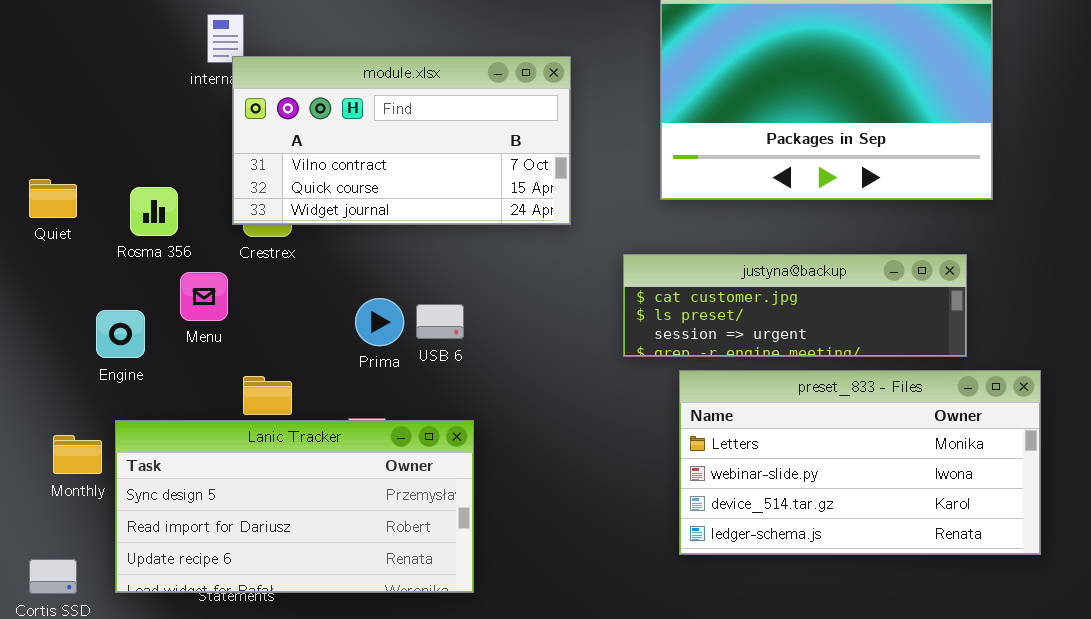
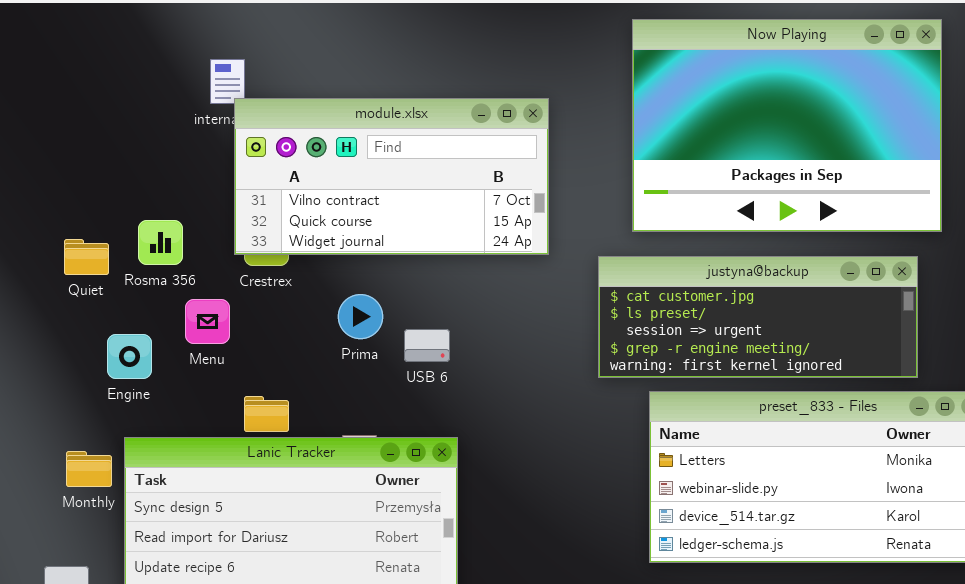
Quiet: [29,179,77,218] -> [64,239,109,275], moved
justyna@backup: [623,254,967,357] -> [598,256,918,378], resized
Prima: [355,298,404,346] -> [338,294,383,339], moved

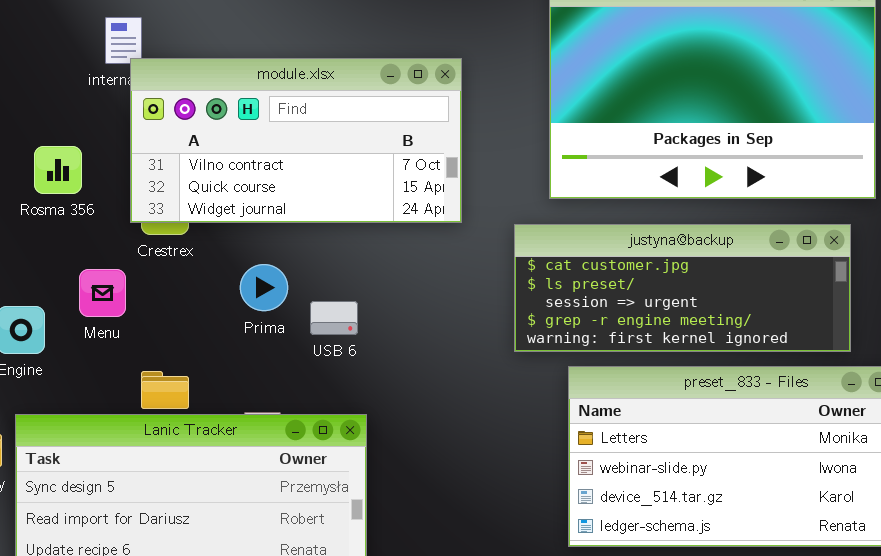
Rosma 356: [138,220,183,265] -> [34,146,82,194], moved

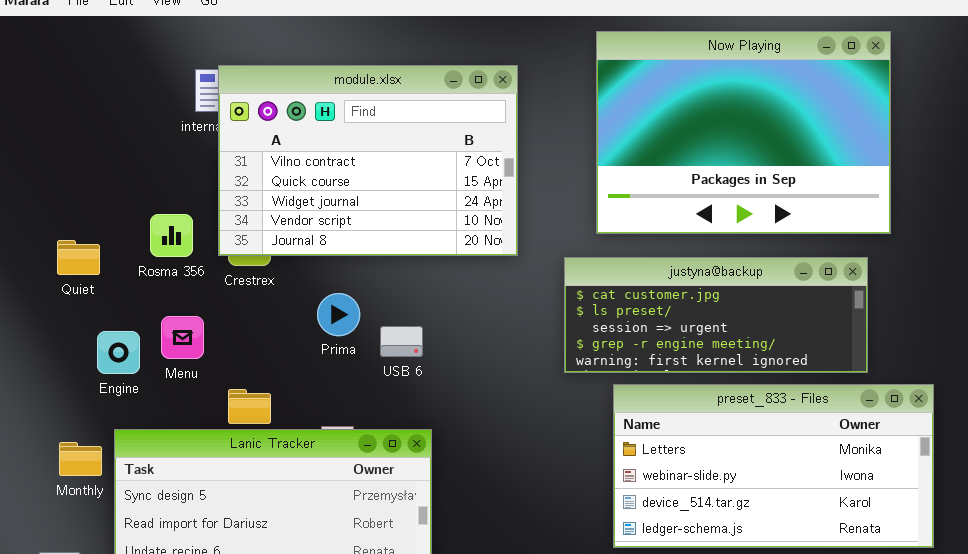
module.xlsx: [130,58,462,223] -> [218,65,518,256], resized
Rosma 356: [34,146,82,194] -> [150,214,193,257], moved
Menu: [79,269,126,317] -> [161,316,204,359], moved

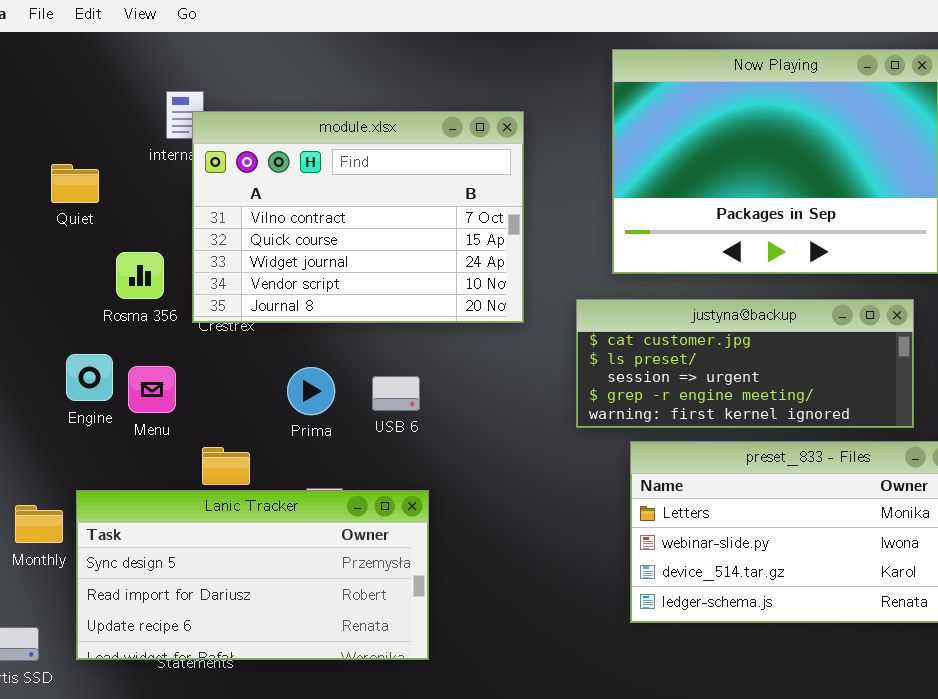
module.xlsx: [218,65,518,256] -> [192,111,524,323], moved
Quiet: [57,240,100,275] -> [51,164,99,203], moved
Prima: [317,293,360,336] -> [287,367,335,415], moved
Engine: [97,331,140,374] -> [66,354,113,401], moved

